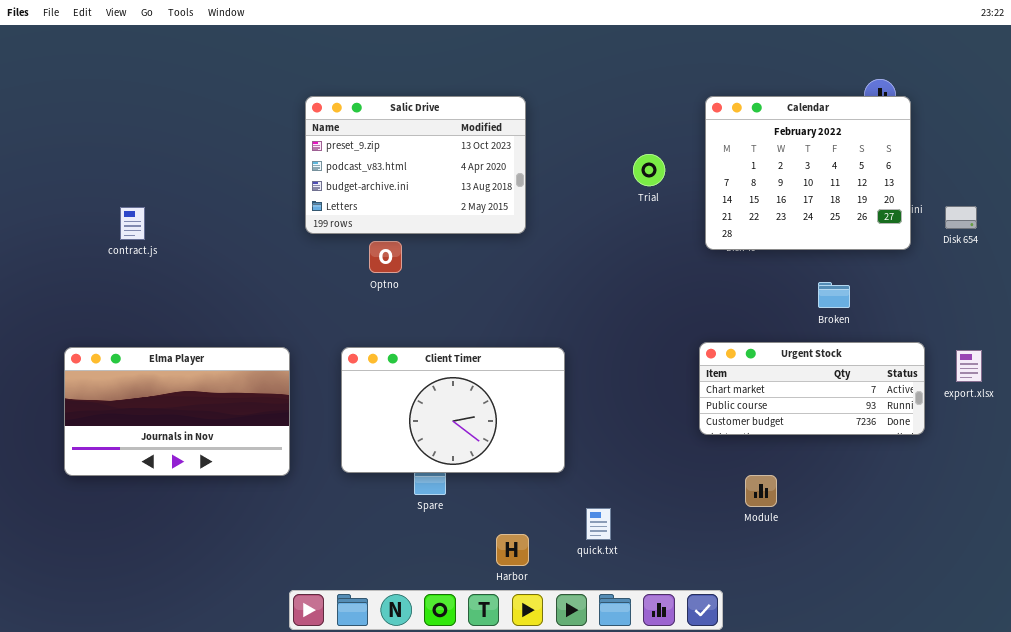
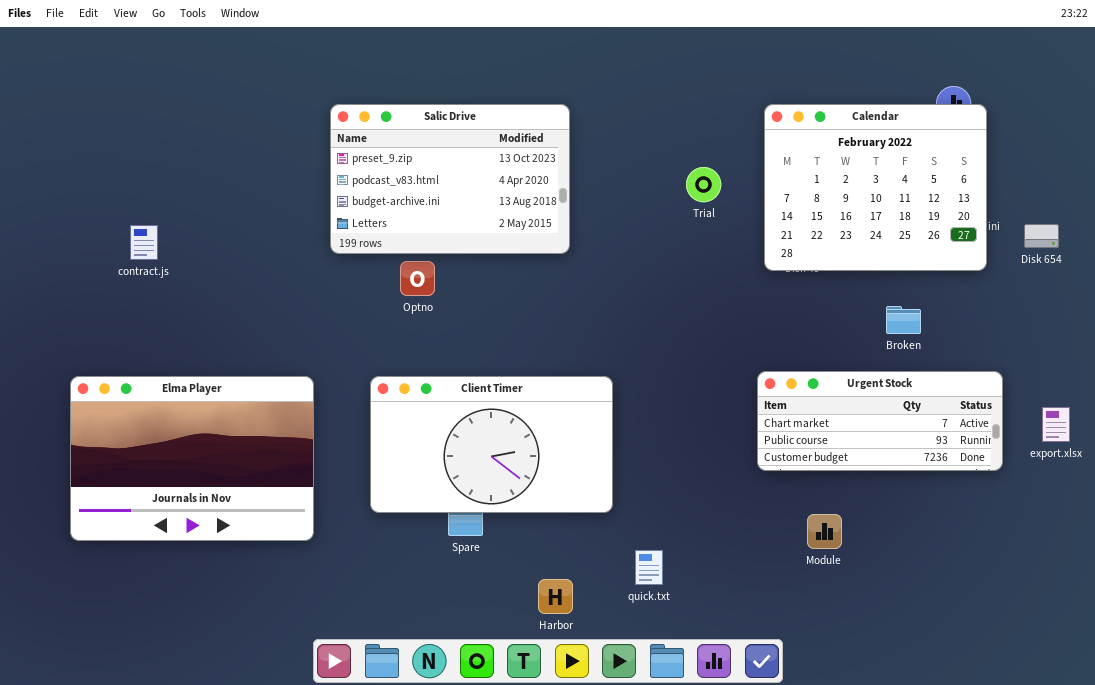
Elma Player: [64,347,290,476] -> [70,376,314,541], resized
export.xlsx: [956,350,982,382] -> [1042,407,1070,442], moved

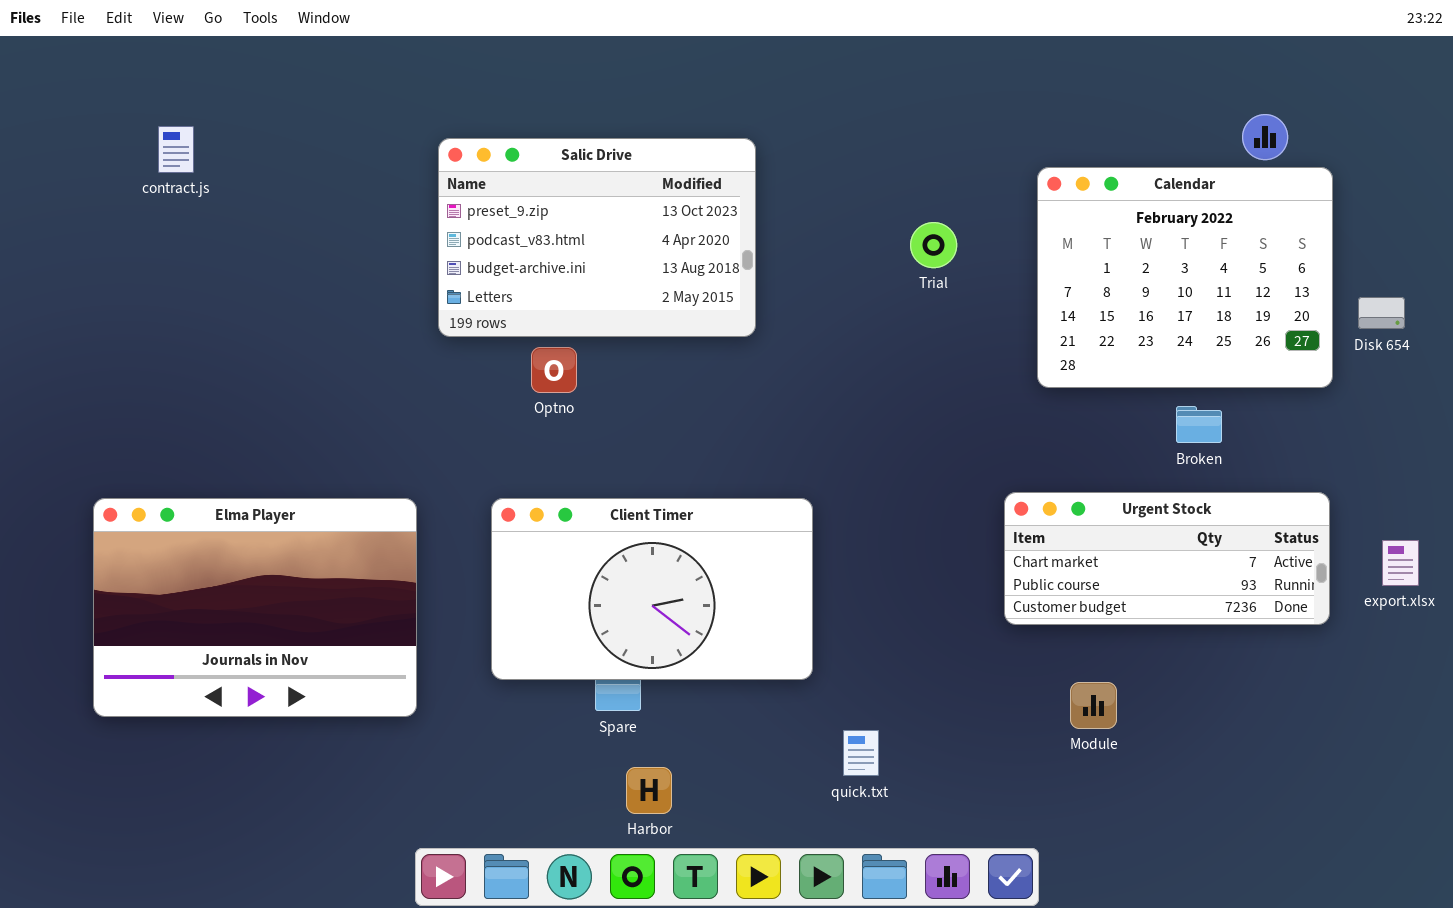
Calendar: [764,104,987,271] -> [1037,167,1333,388], moved
contract.js: [130,225,158,260] -> [158,126,194,173], moved
Harbor: [538,579,573,614] -> [626,767,672,814], moved

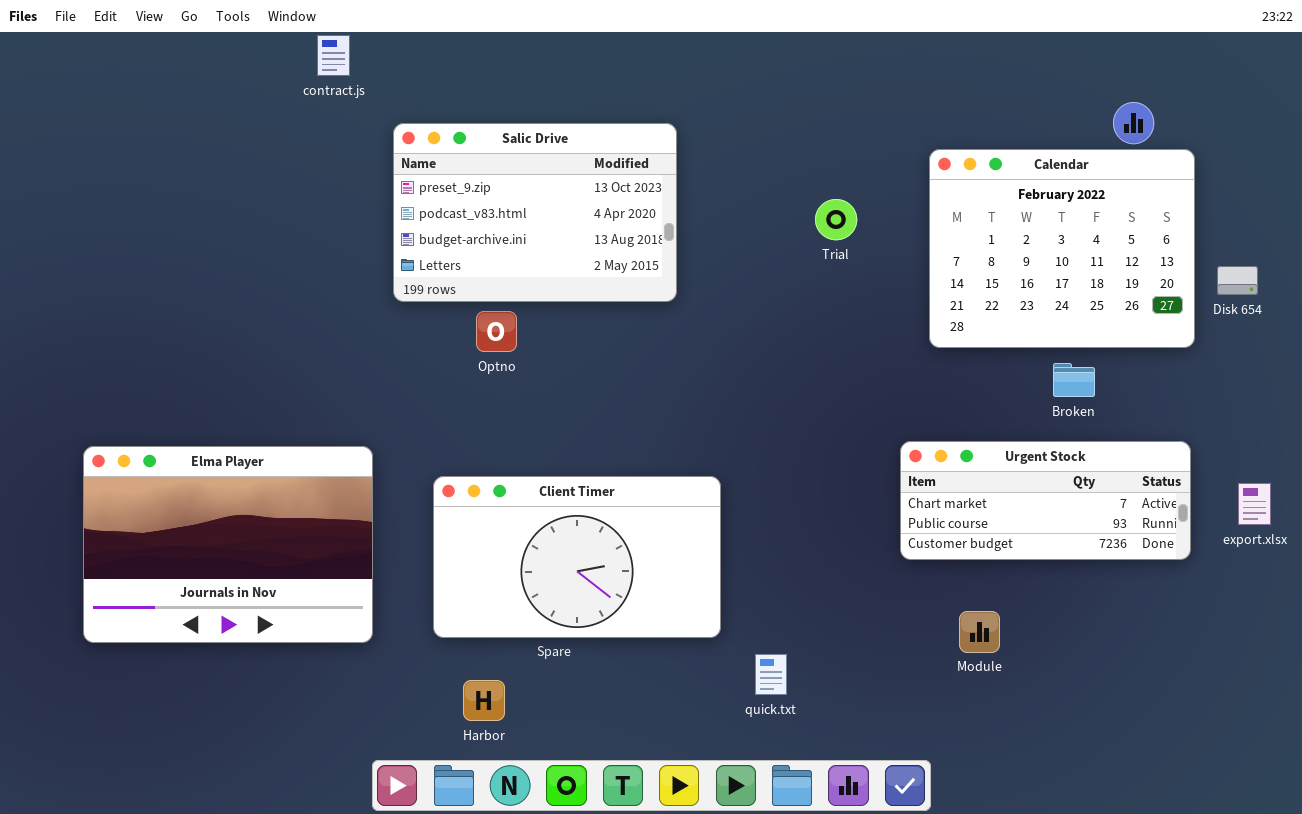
contract.js: [158,126,194,173] -> [317,35,350,76], moved
Client Timer: [491,498,813,680] -> [433,476,721,638], moved
Harbor: [626,767,672,814] -> [463,680,505,721], moved

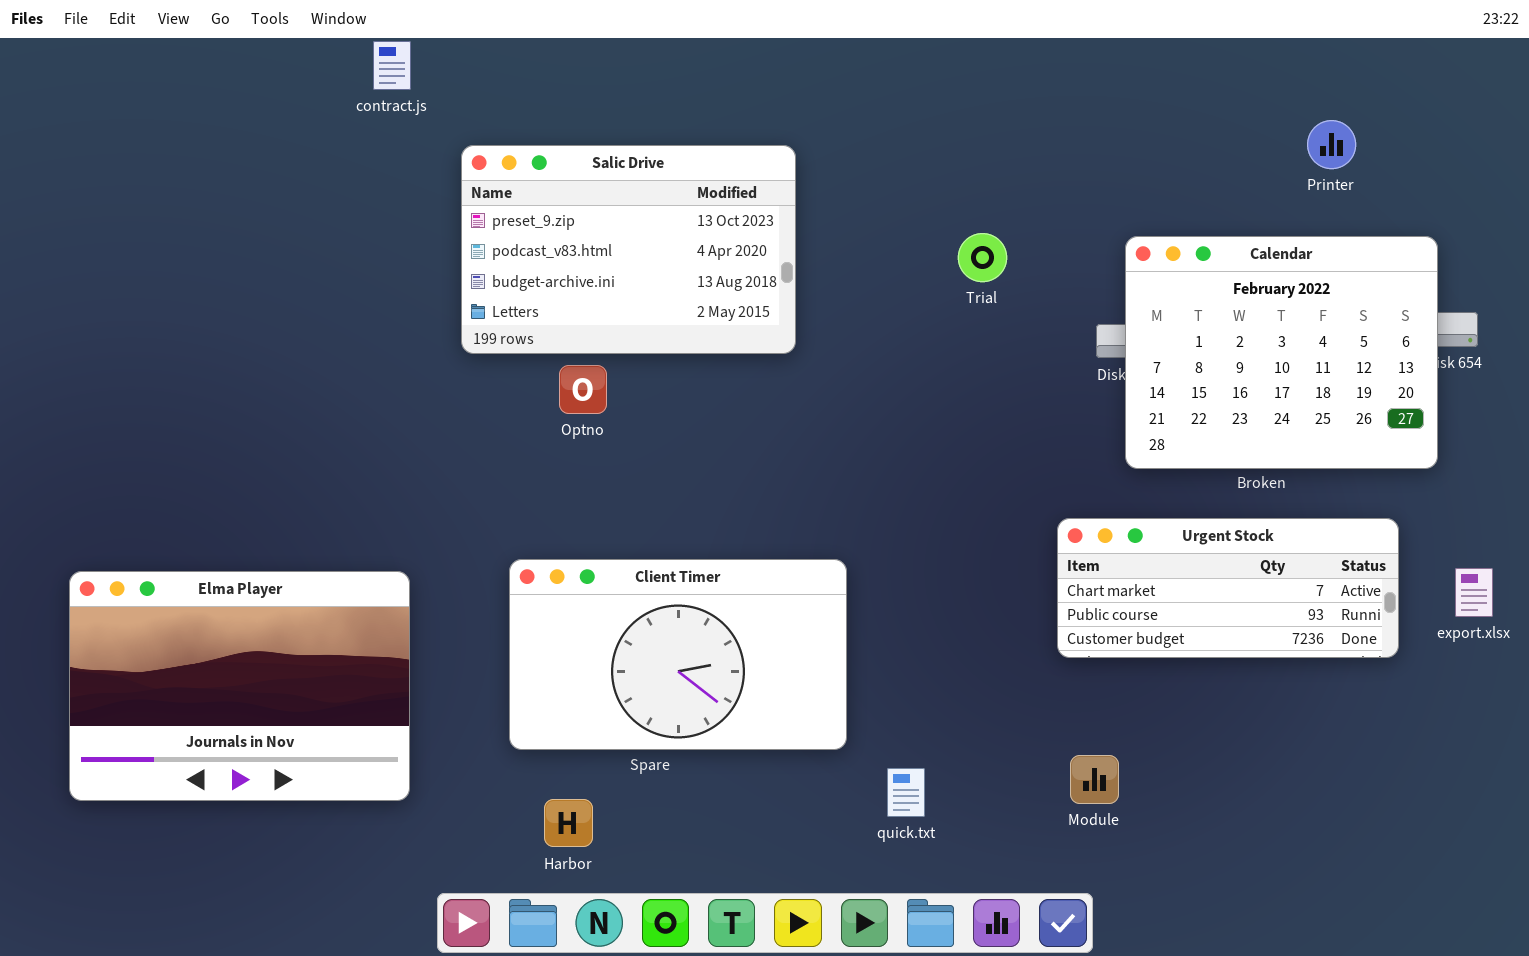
Calendar: [929,149,1195,348] -> [1125,236,1438,469], moved
Elma Player: [83,446,373,643] -> [69,571,410,801], moved
Module: [959,611,1000,653] -> [1070,755,1119,804], moved

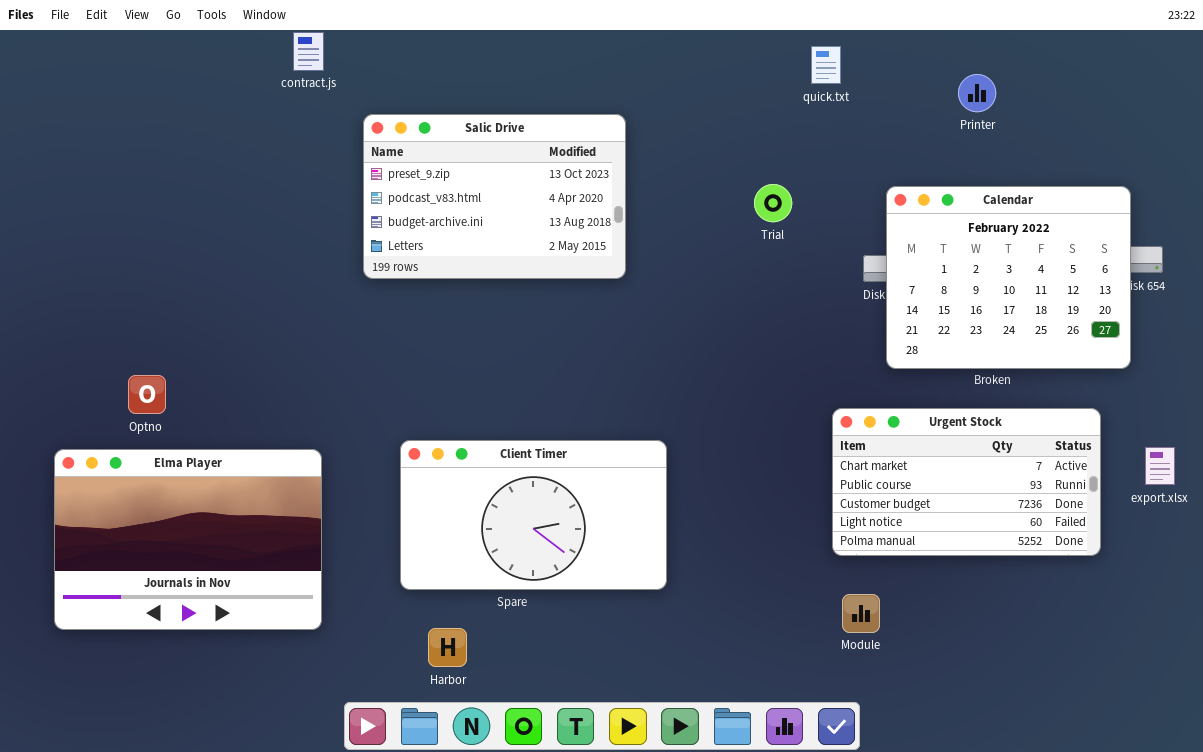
Printer: [1307,120,1356,169] -> [958,74,996,112], moved
Optno: [559,365,607,414] -> [128,375,166,414], moved
Urgent Stock: [1057,518,1399,658] -> [832,408,1101,556], resized
quick.txt: [887,768,925,817] -> [811,46,841,84], moved

